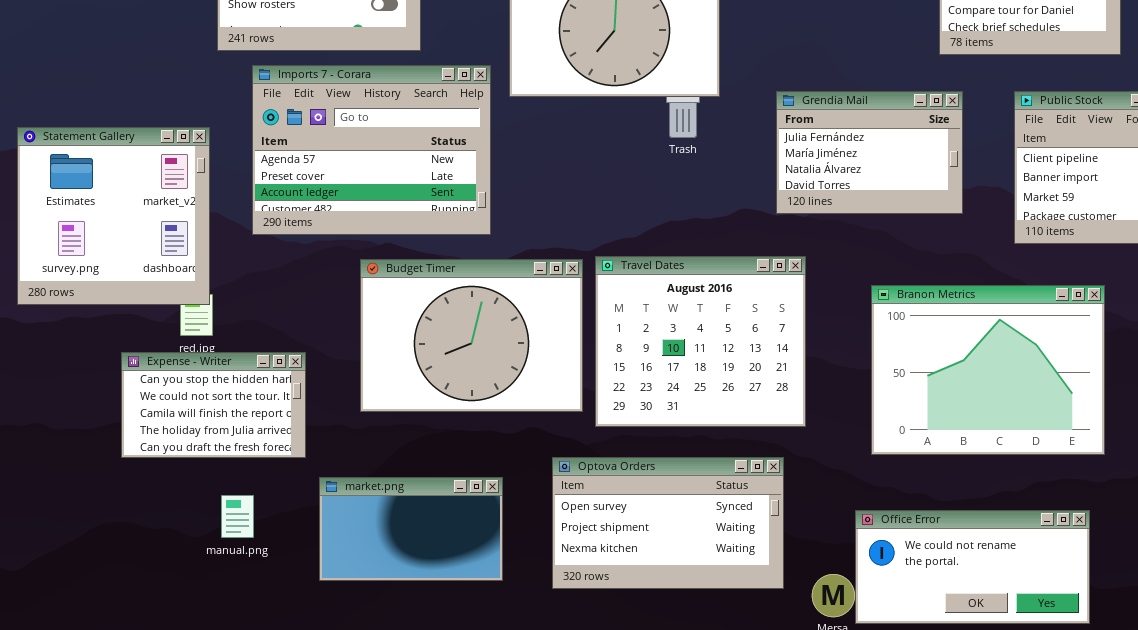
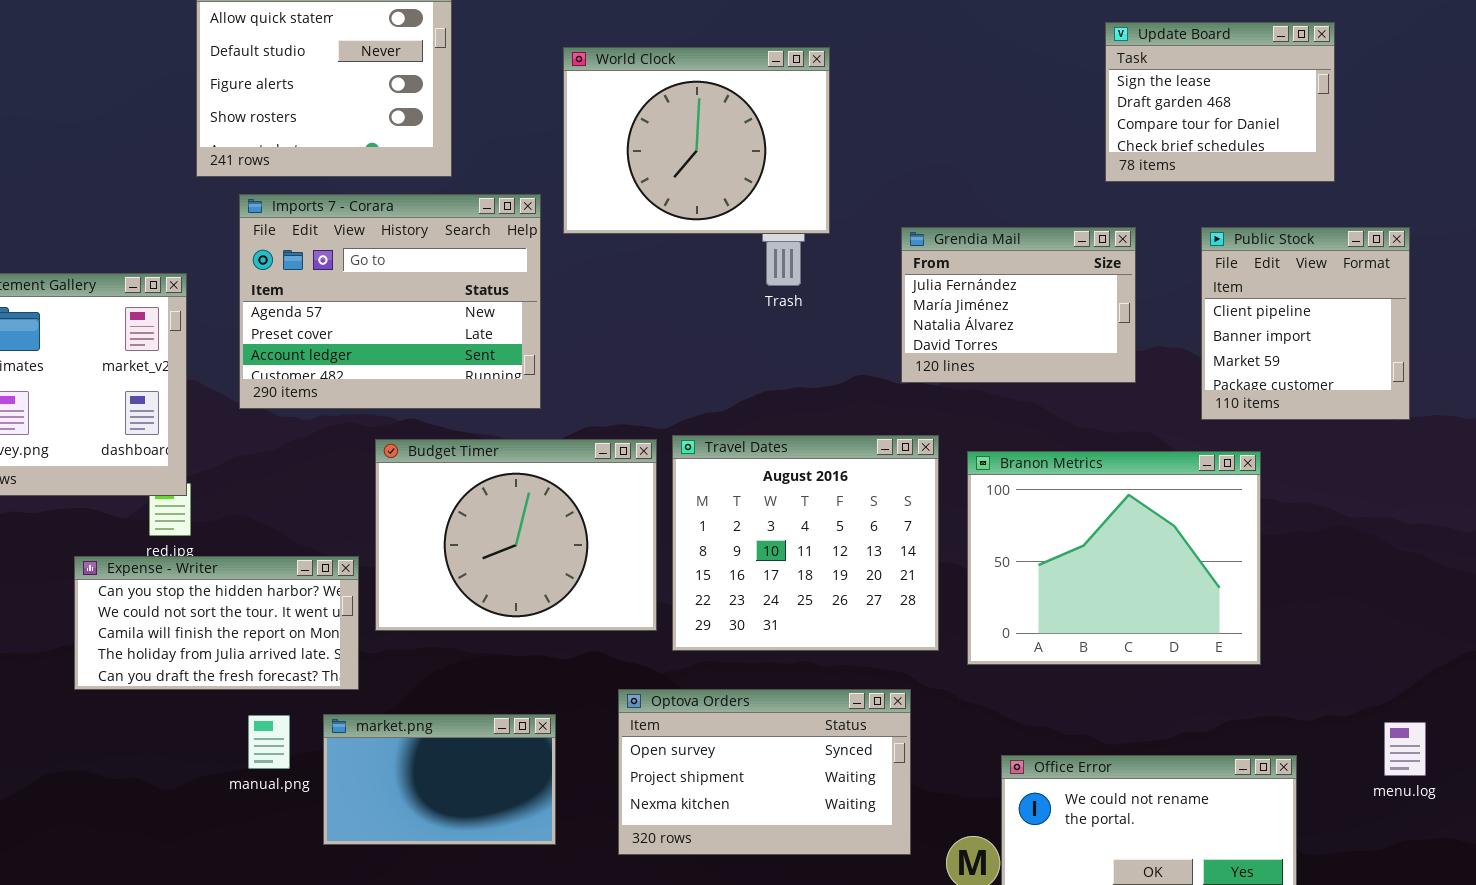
Branon Metrics: [871,285,1105,455] -> [967,451,1261,665], moved
Expense - Writer: [121,352,306,458] -> [74,556,359,690], resized
manual.png: [221,495,254,538] -> [248,715,290,769], moved

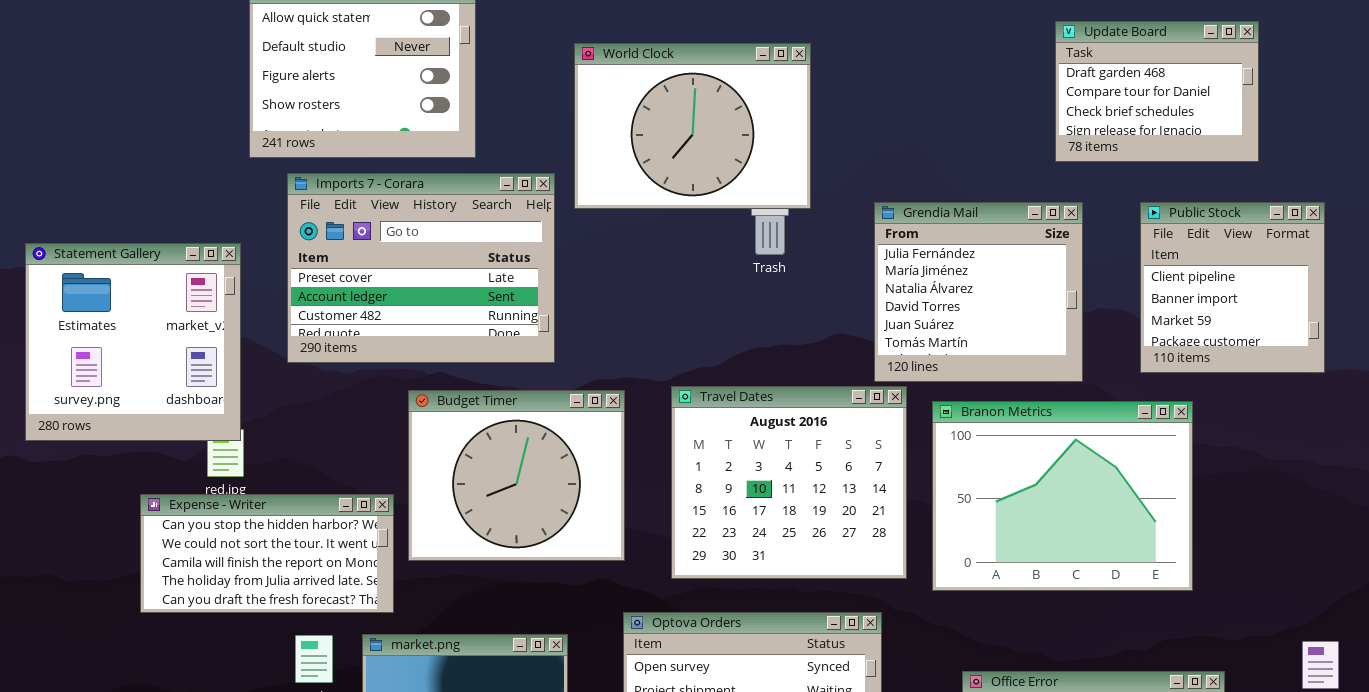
Update Board: [1105,22,1335,182] -> [1055,21,1259,162], scrolled down 1 row
Imports 7 - Corara: [239,194,541,409] -> [287,173,555,363], scrolled down 1 row
Grendia Mail: [901,227,1136,383] -> [874,202,1083,382], resized
Budget Timer: [375,439,657,631] -> [408,390,625,561], resized

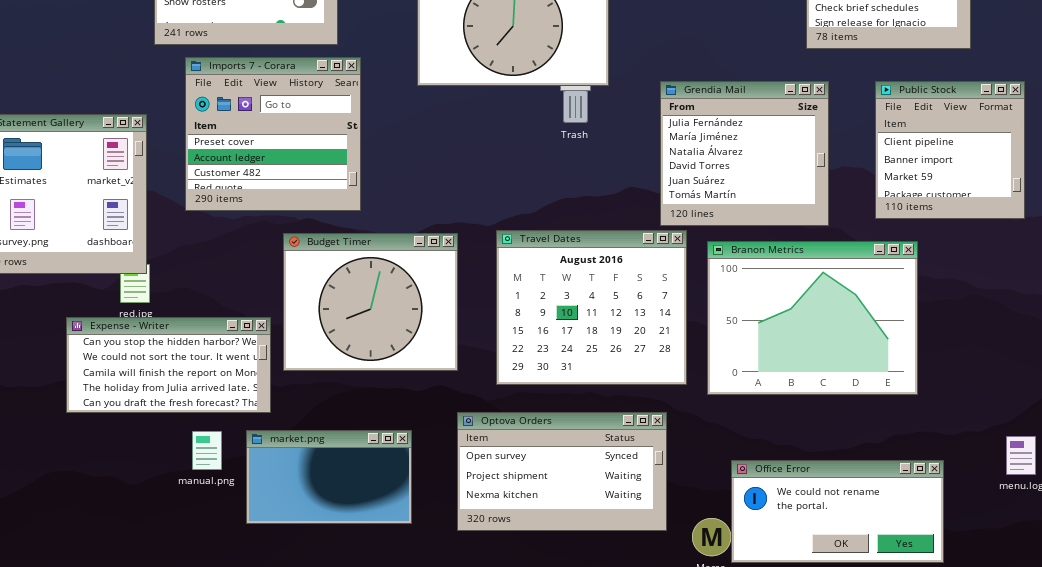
Imports 7 - Corara: [287,173,555,363] -> [185,57,361,211], resized

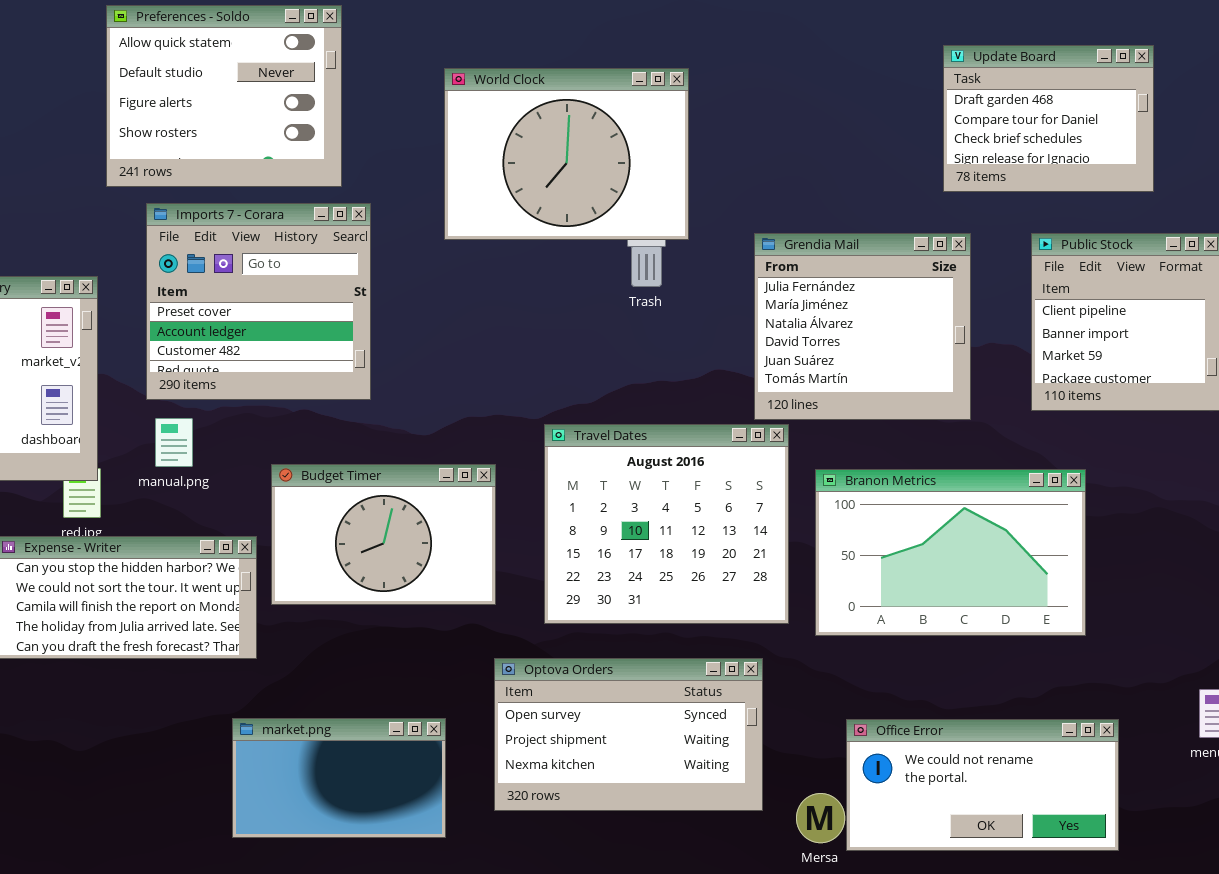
Budget Timer: [283,233,458,371] -> [271,464,496,605], resized
Branon Metrics: [707,241,918,395] -> [815,469,1086,636], resized
market.png: [246,430,412,524] -> [232,718,446,838], moved
manual.png: [192,431,222,470] -> [155,418,193,467], moved

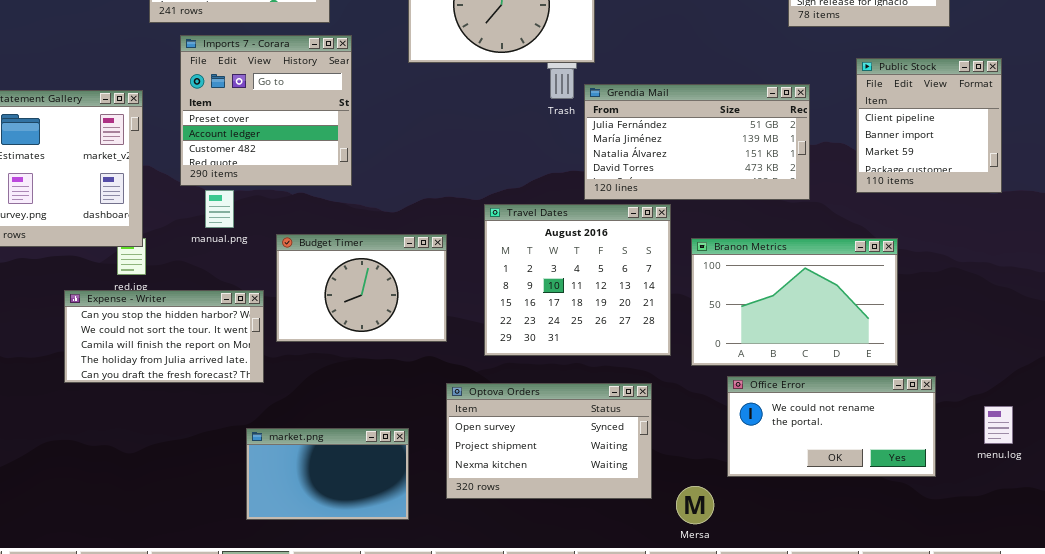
Grendia Mail: [754,233,971,420] -> [584,84,810,200], resized
manual.png: [155,418,193,467] -> [205,190,234,228], moved
Office Error: [846,719,1119,851] -> [727,376,936,477], moved

